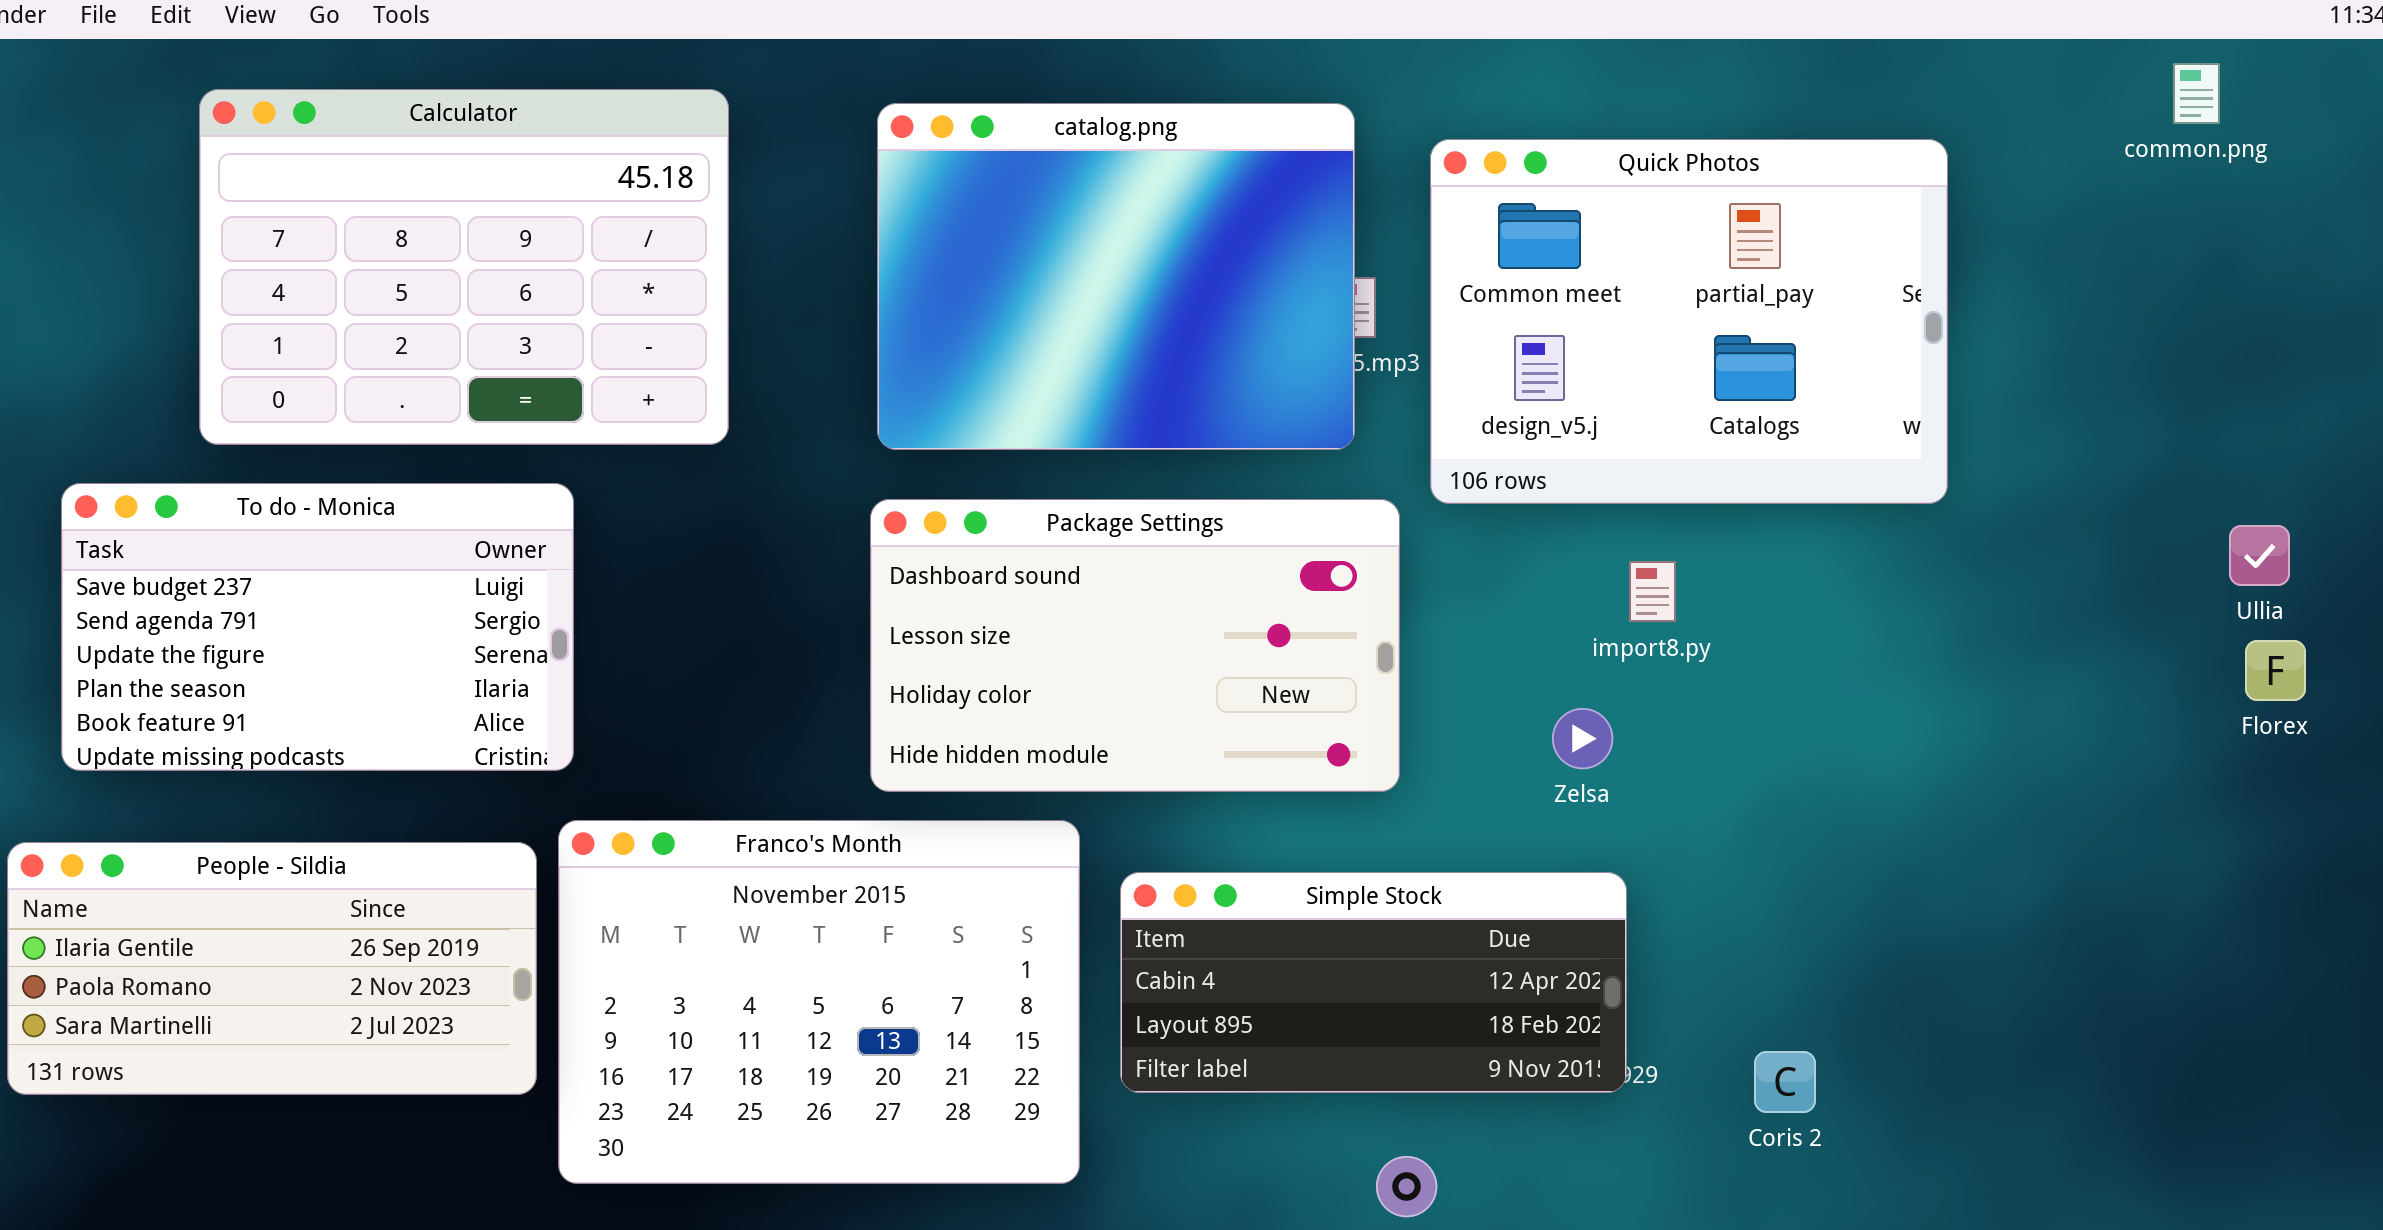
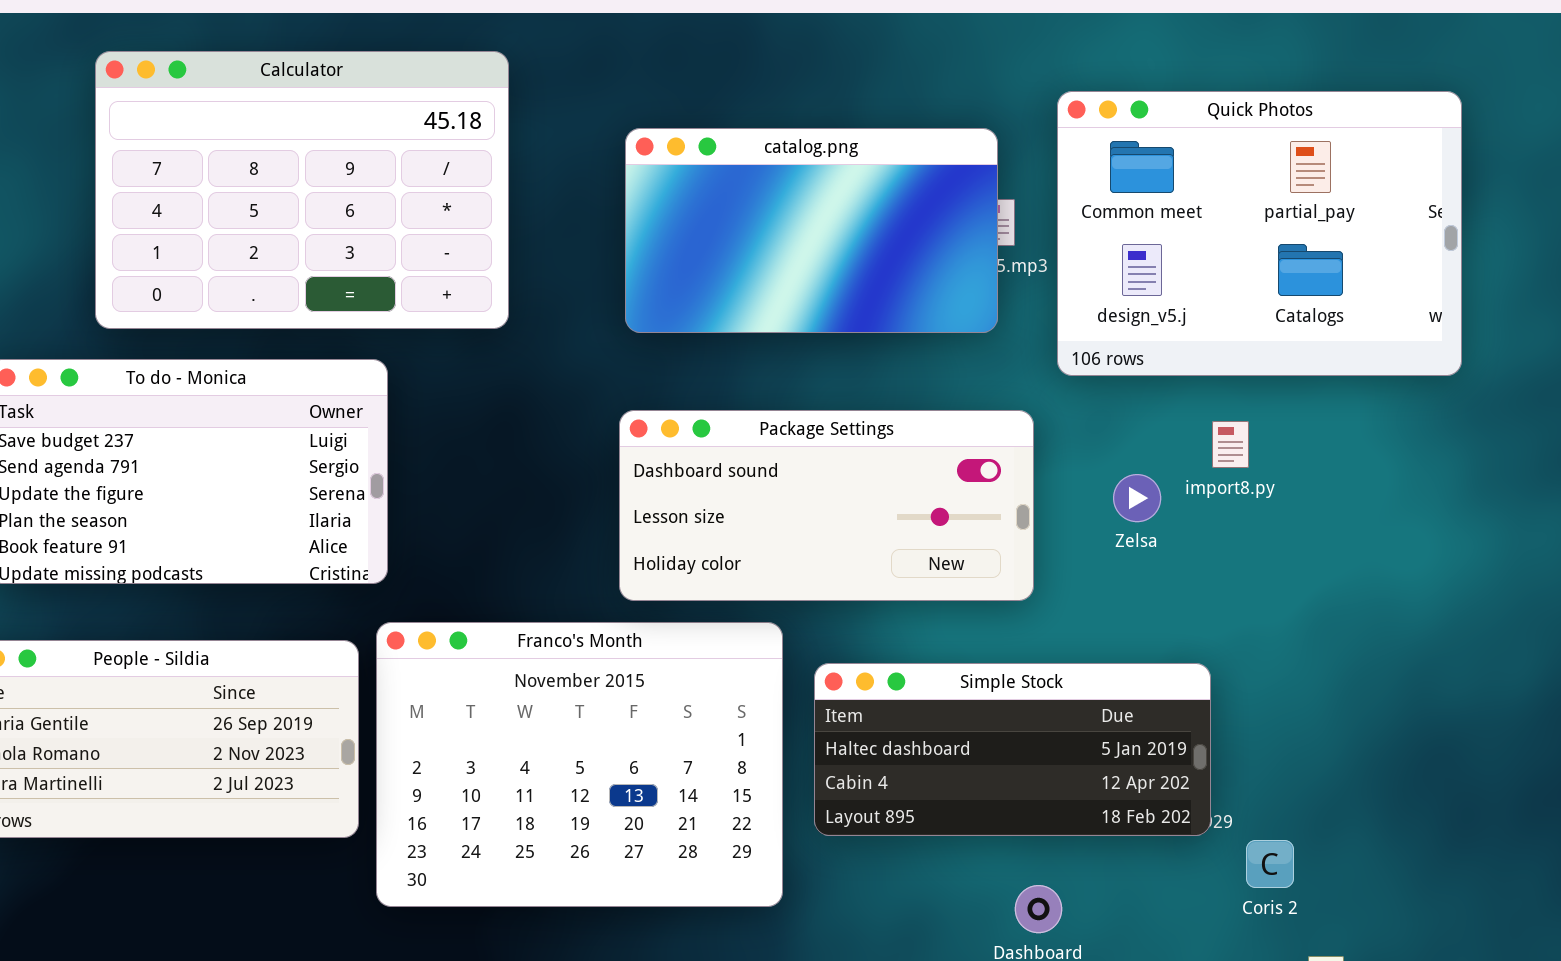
catalog.png: [877,103,1355,450] -> [625,128,998,333], resized
Package Settings: [870,499,1400,792] -> [619,410,1034,601], resized
Zelsa: [1552,708,1613,769] -> [1113,474,1161,522], moved
Simple Stock: [1120,872,1627,1093] -> [814,663,1211,836], scrolled up 1 row
Coris 2: [1754,1051,1816,1113] -> [1246,840,1294,888], moved

